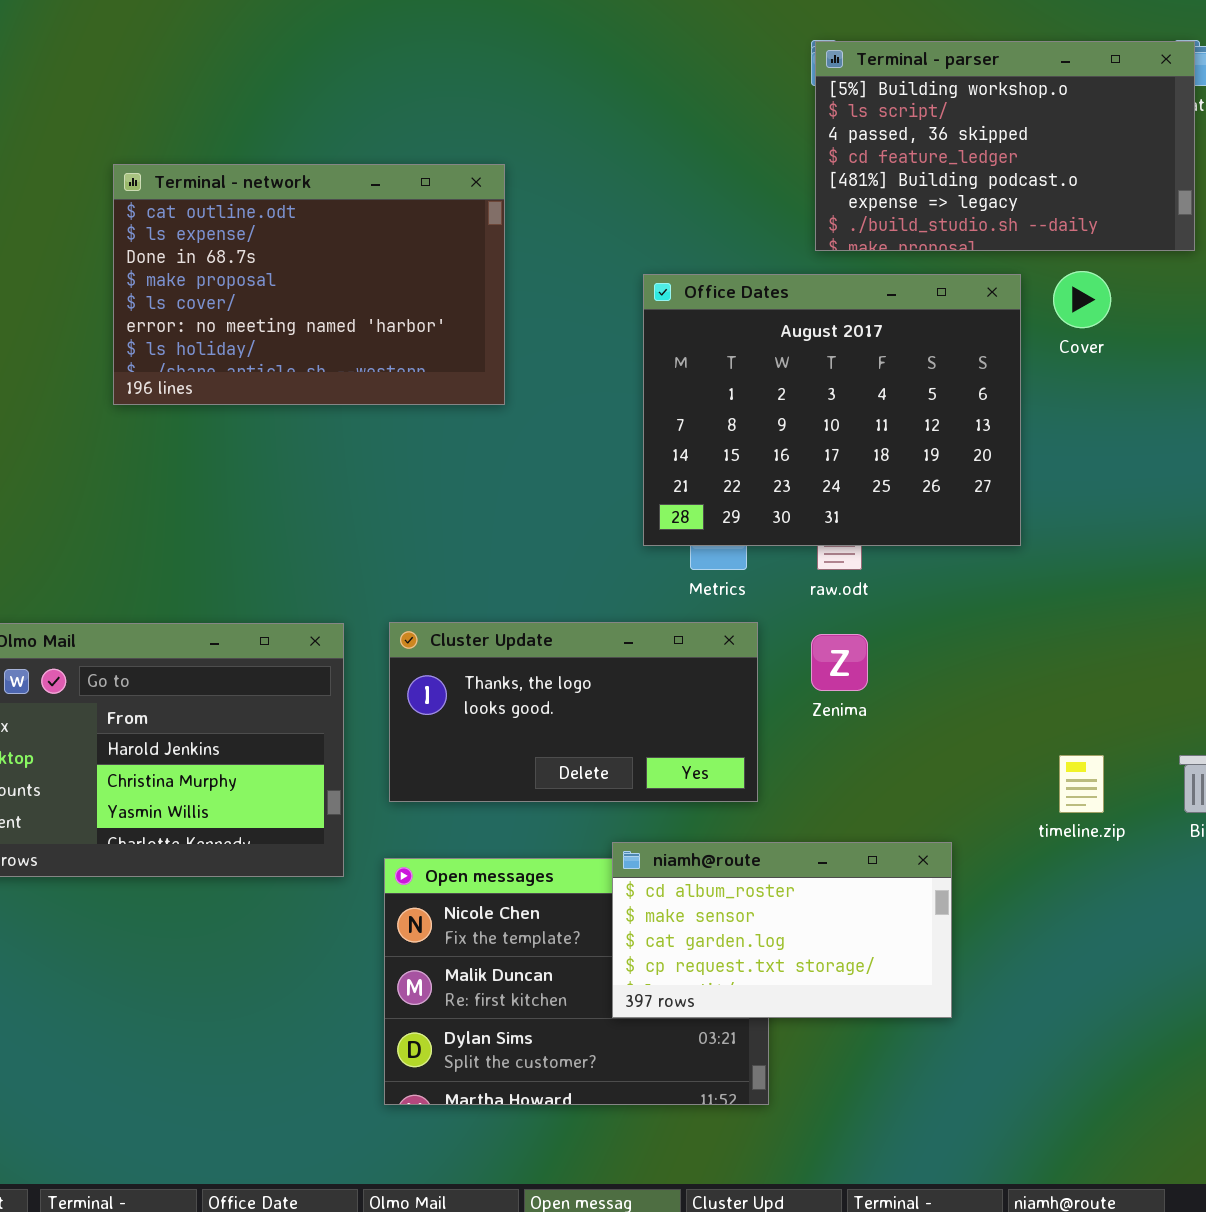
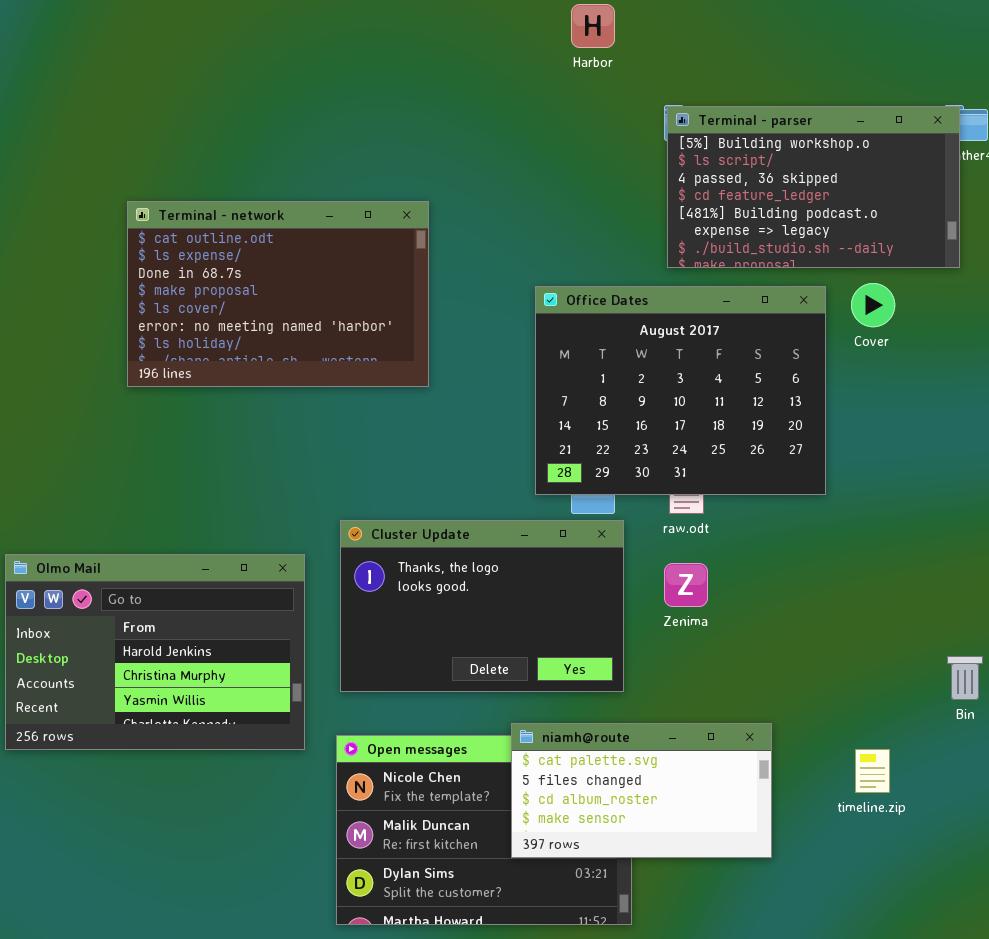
Cluster Update: [389,622,758,802] -> [340,520,624,692], resized
timeline.zip: [1059,755,1104,813] -> [855,749,890,793], moved
niamh@route: [612,842,952,1018] -> [511,723,772,858], scrolled up 2 rows

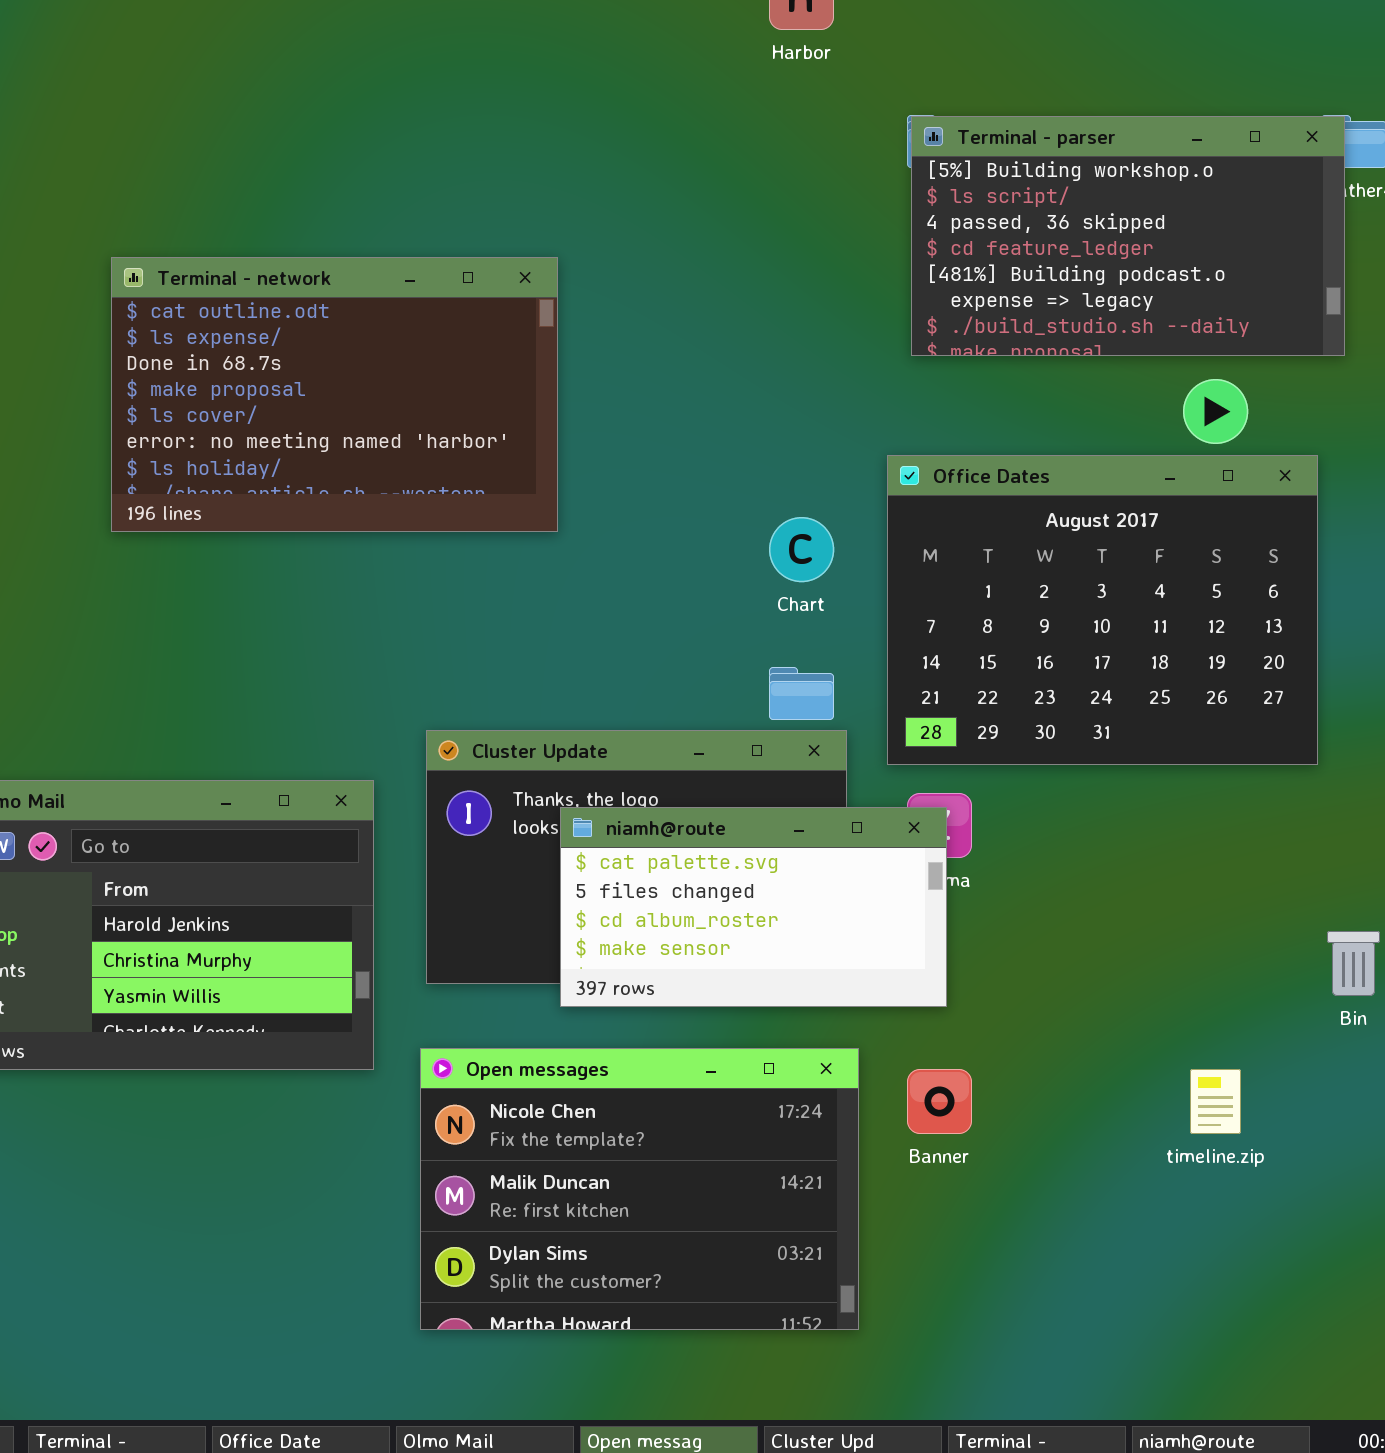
Office Dates: [535,286,826,495] -> [887,455,1318,765], moved
niamh@route: [511,723,772,858] -> [560,807,947,1007], moved

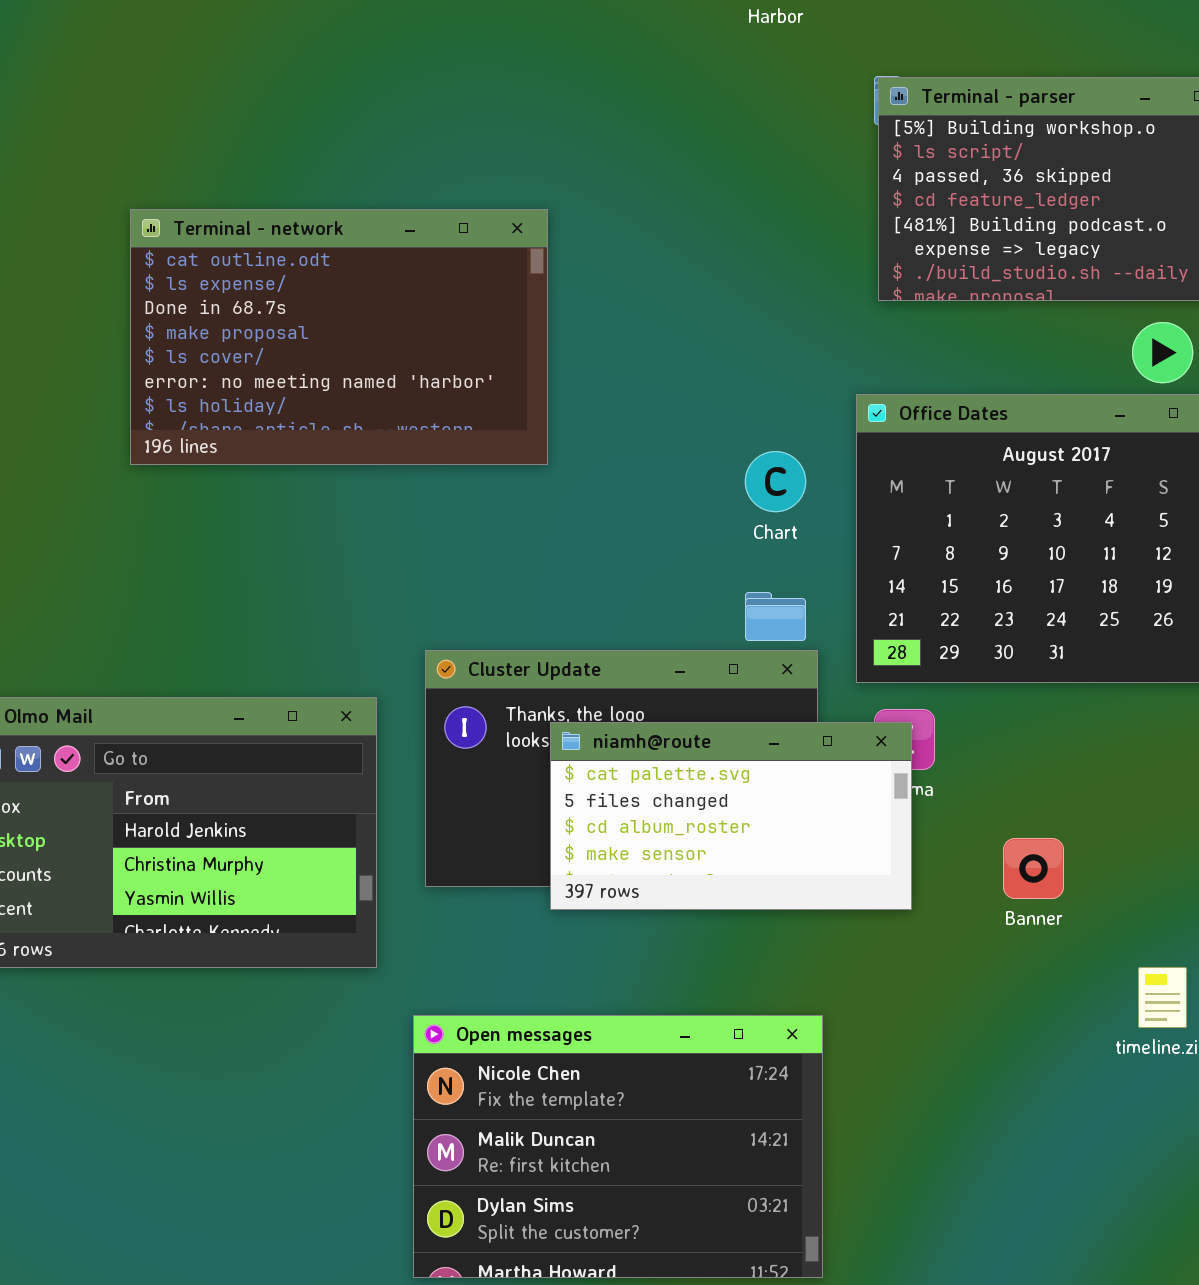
Open messages: [420,1048,859,1330] -> [413,1015,823,1278], moved
Banner: [907,1069,972,1134] -> [1003,838,1064,899], moved

